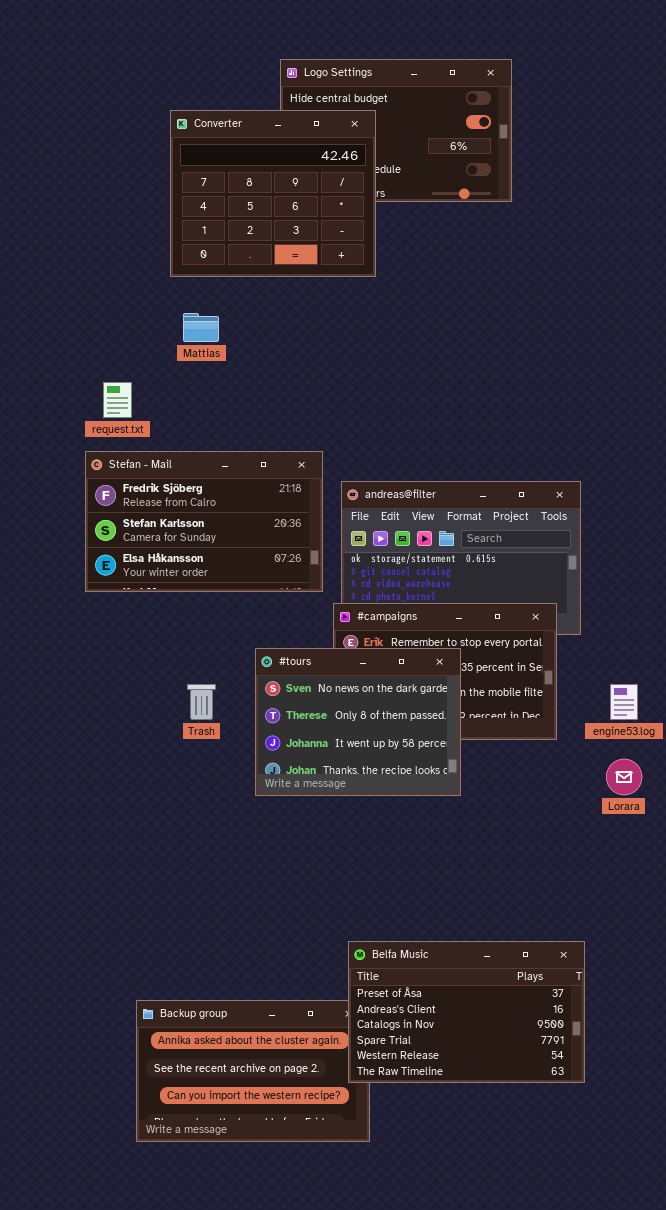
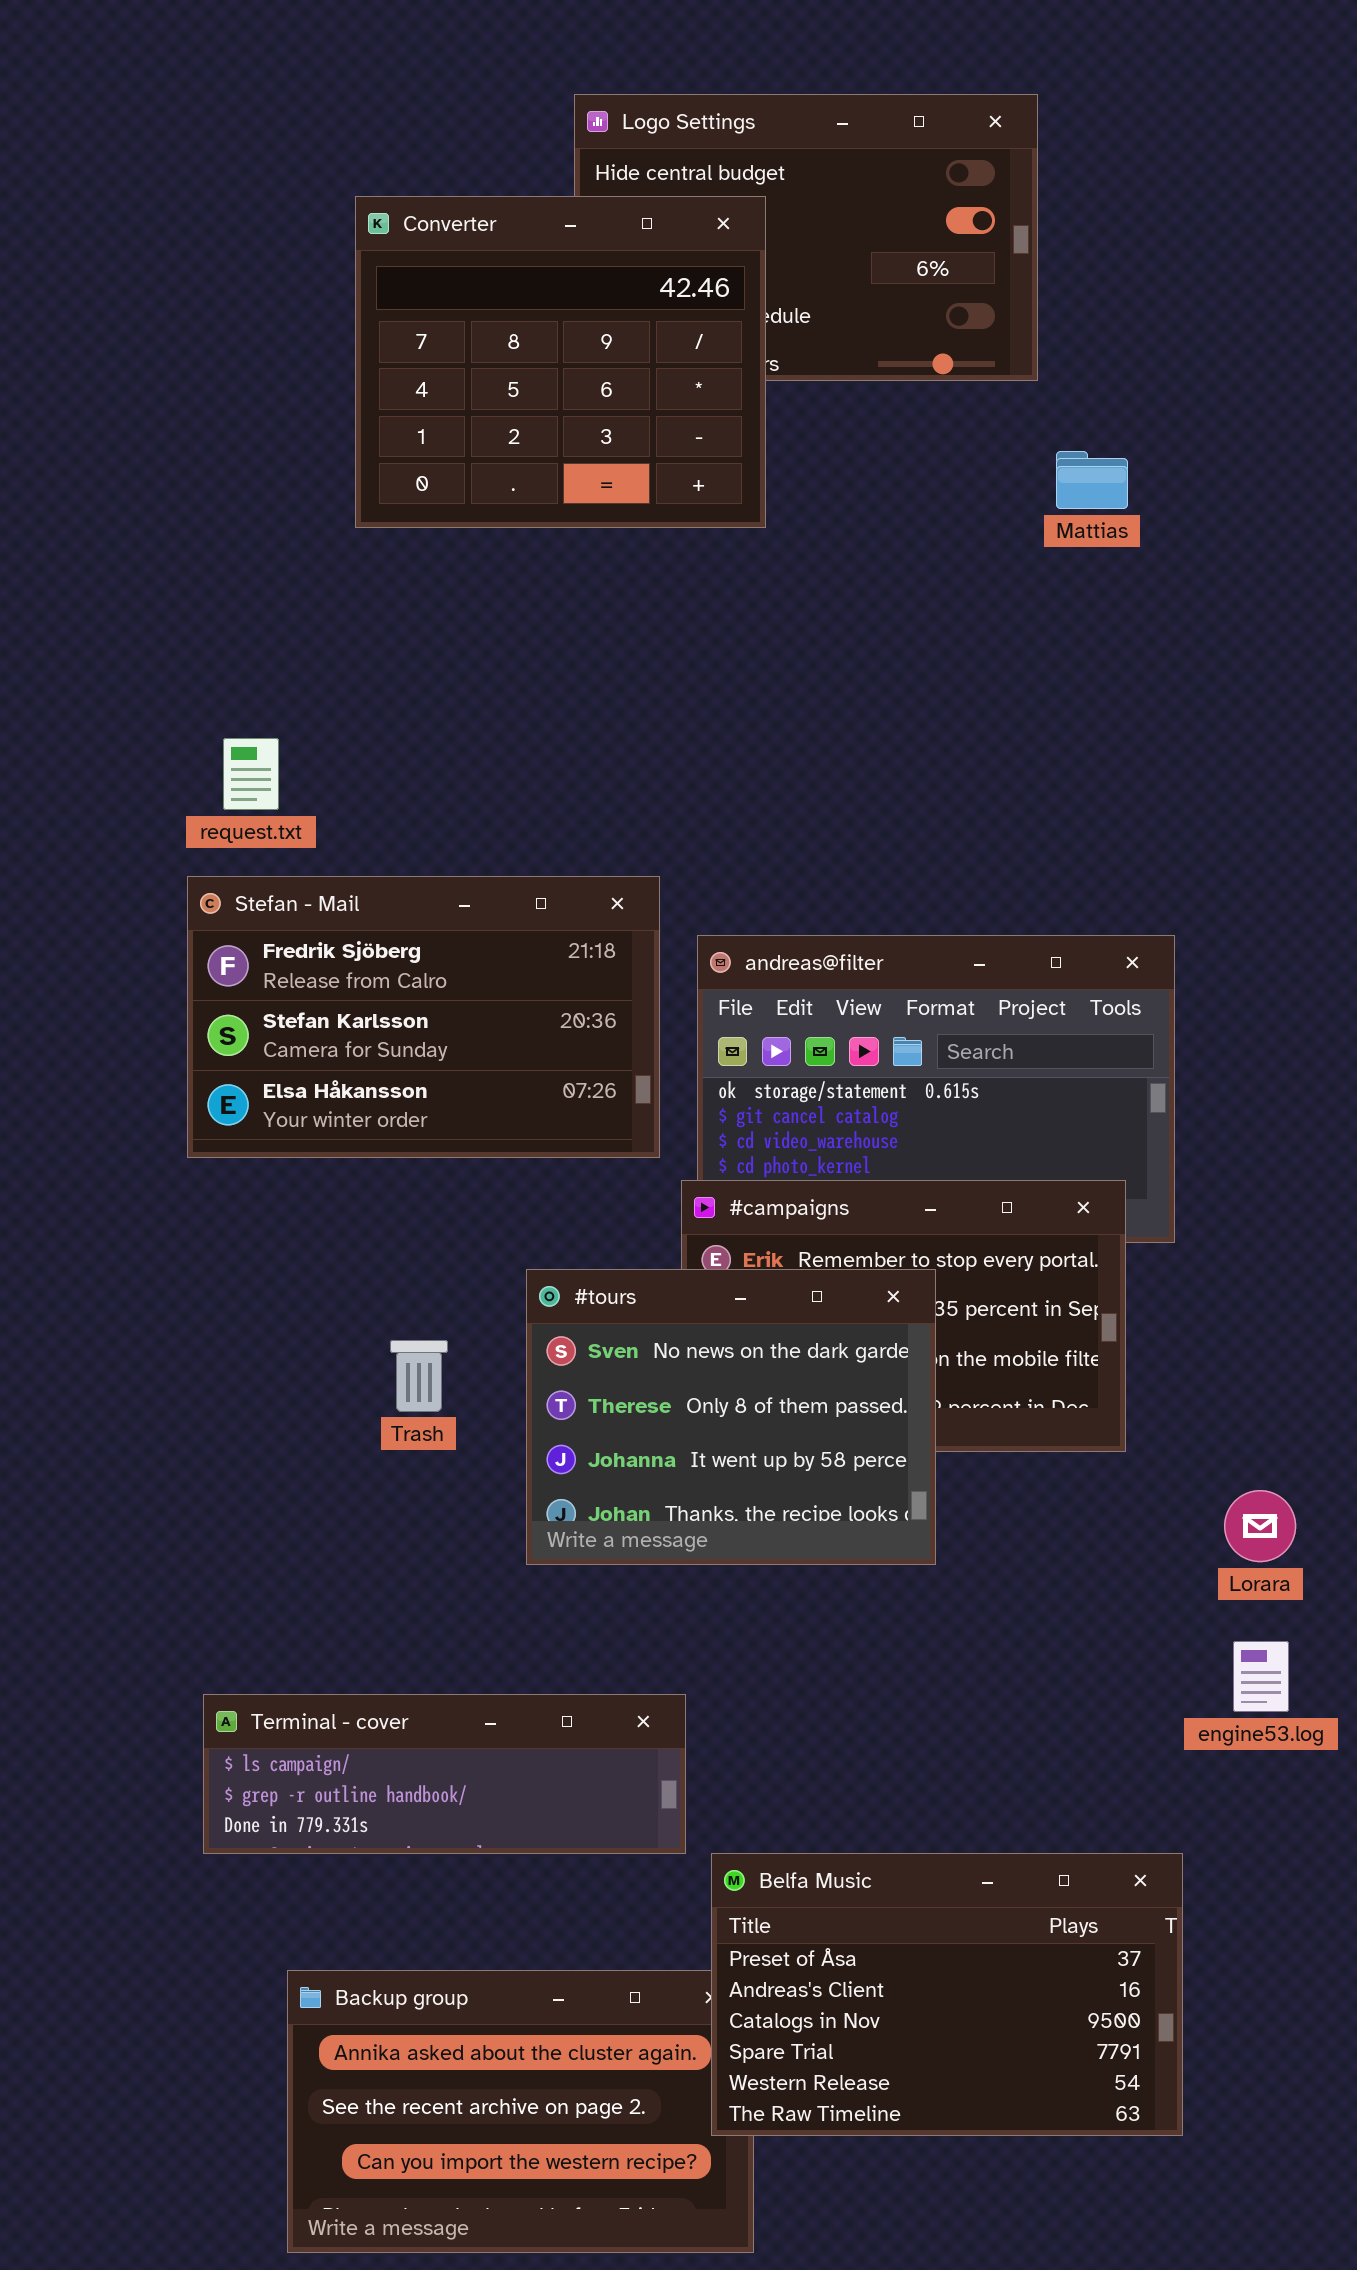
Mattias: [183,313,219,342] -> [1056,451,1128,509], moved
engine53.log: [610,684,638,720] -> [1233,1641,1289,1712], moved
Terminal - cover: none -> [203,1694,686,1854], opened

